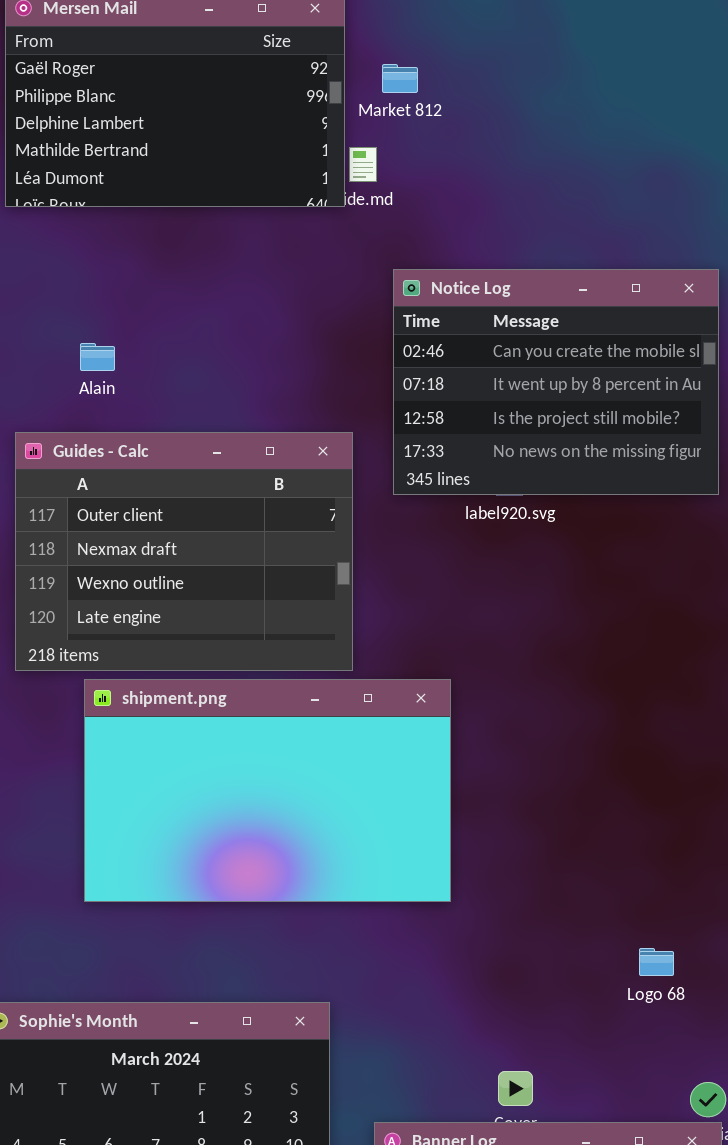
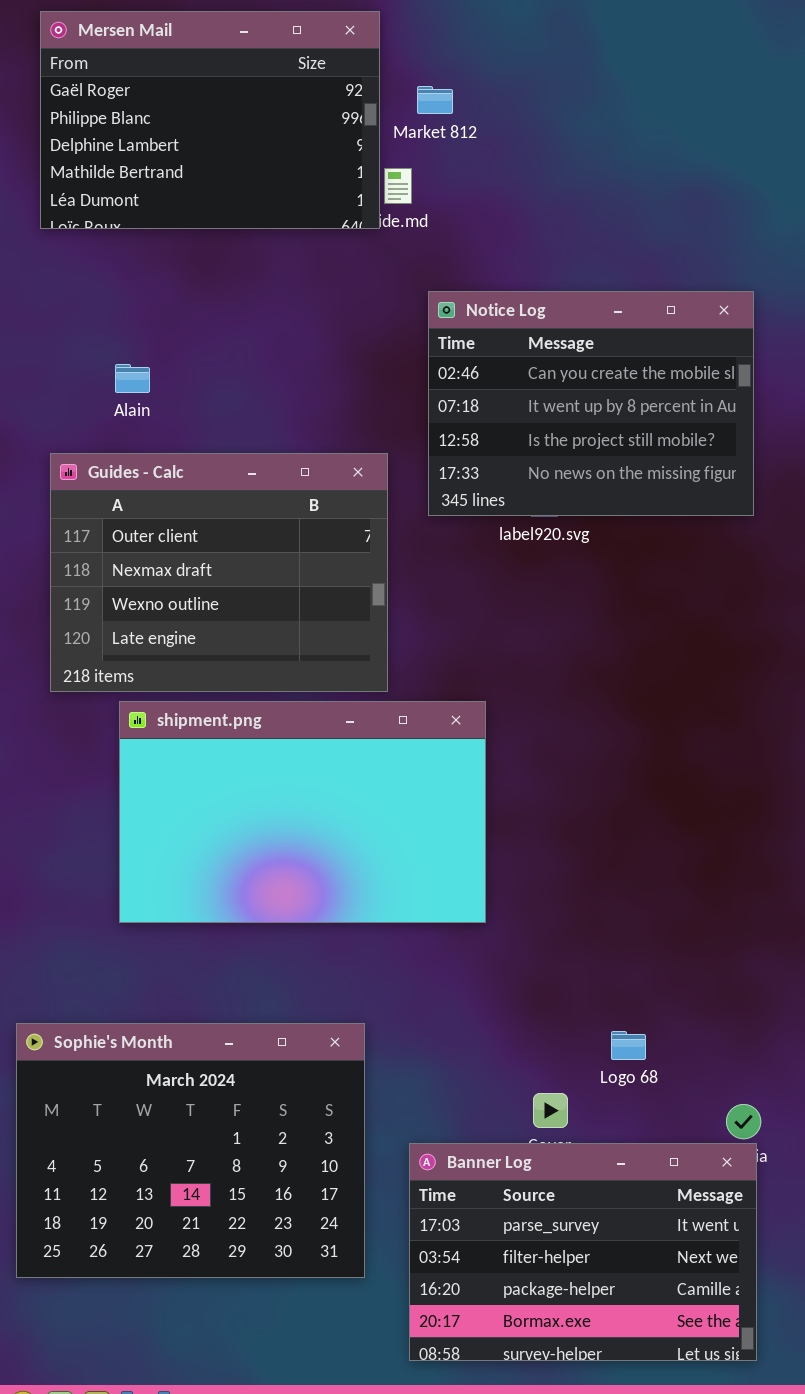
Logo 68: [639,948,674,976] -> [611,1031,646,1060], moved

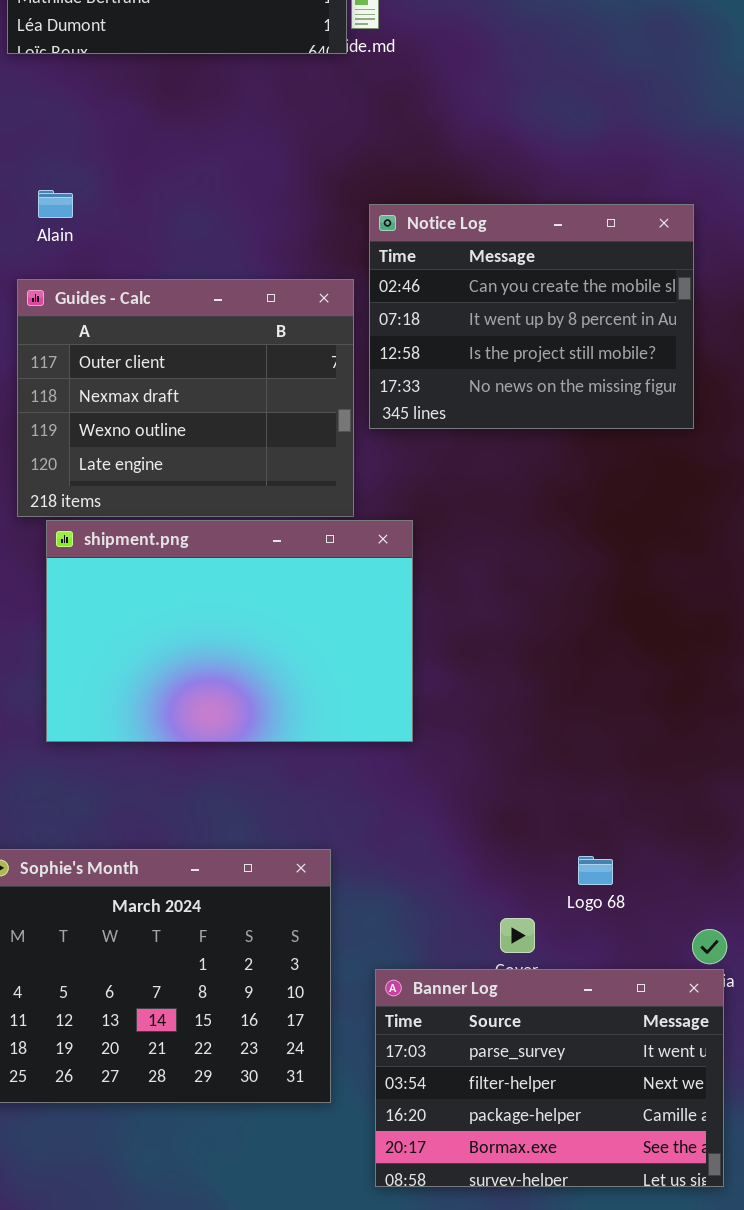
Notice Log: [428,291,754,516] -> [369,204,694,429], moved
Alain: [115,364,150,393] -> [38,190,73,218], moved
shipment.png: [119,701,486,923] -> [46,520,413,742], moved

